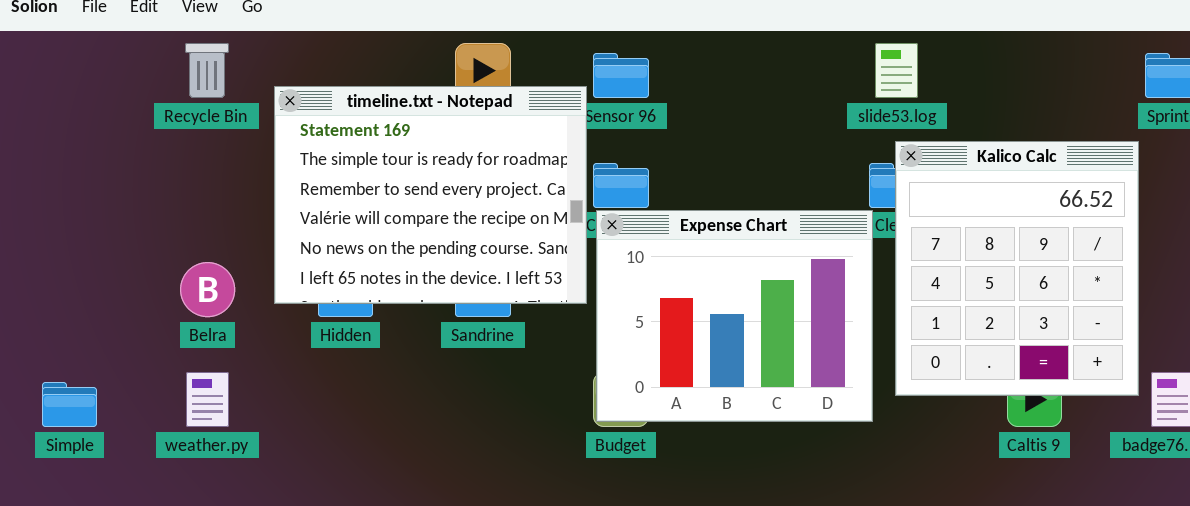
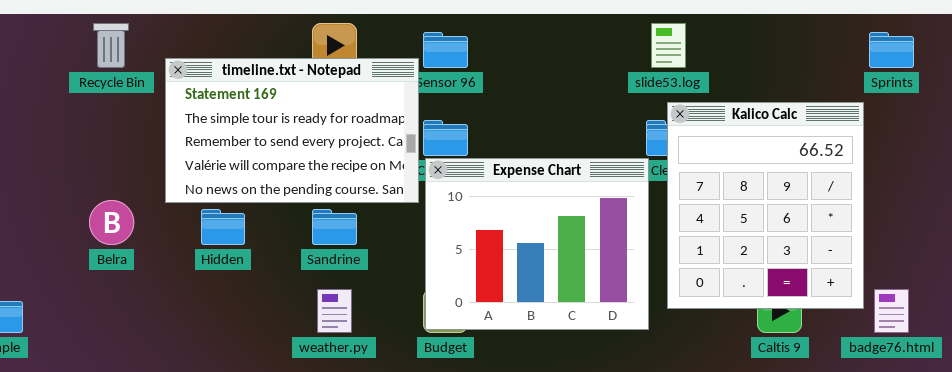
timeline.txt - Notepad: [274,86,587,304] -> [165,58,419,203], resized
weather.py: [186,372,229,427] -> [317,289,352,333], moved

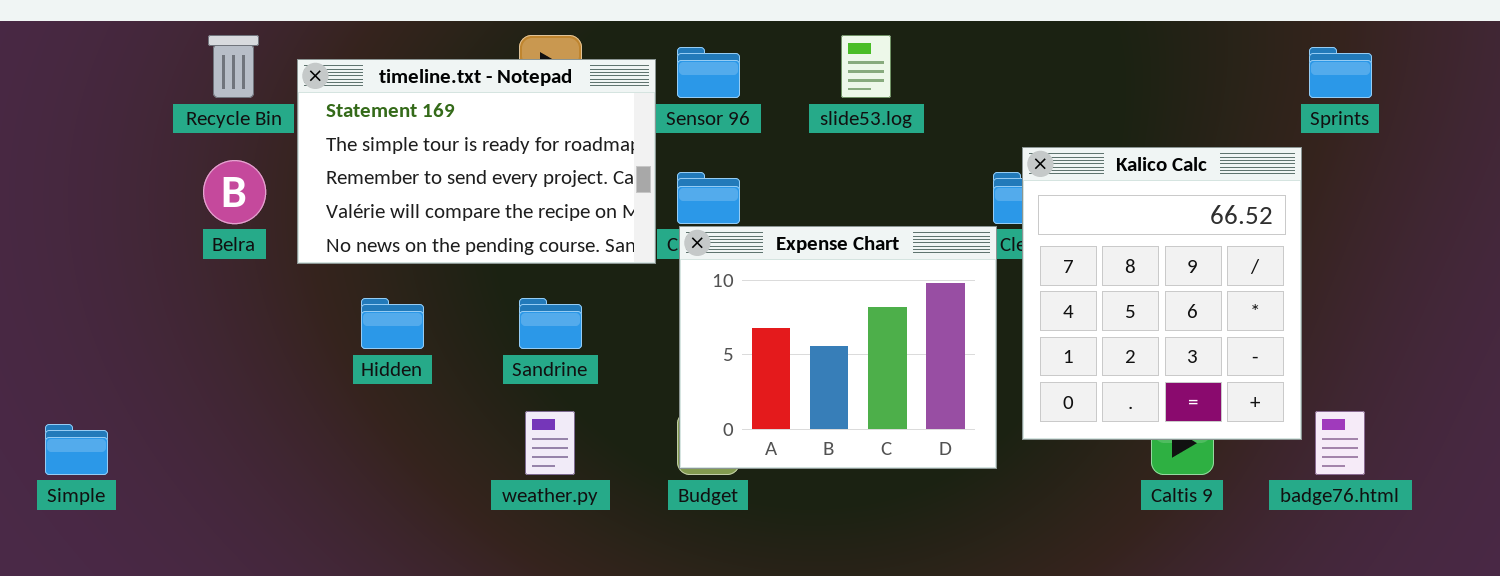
slide53.log: [651,23,686,68] -> [841,35,891,98], moved
timeline.txt - Notepad: [165,58,419,203] -> [297,59,656,264], moved
Belra: [89,200,134,245] -> [203,160,266,224], moved

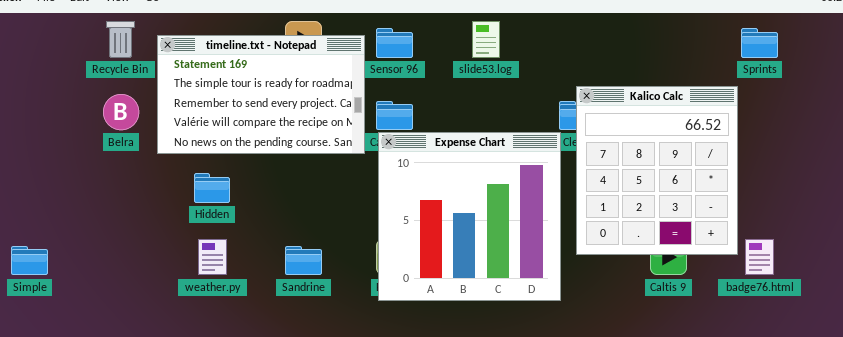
Expense Chart: [679,226,997,469] -> [378,132,561,301], resized
Sandrine: [519,298,582,349] -> [285,246,322,275], moved
weather.py: [525,411,575,475] -> [198,239,227,275], moved

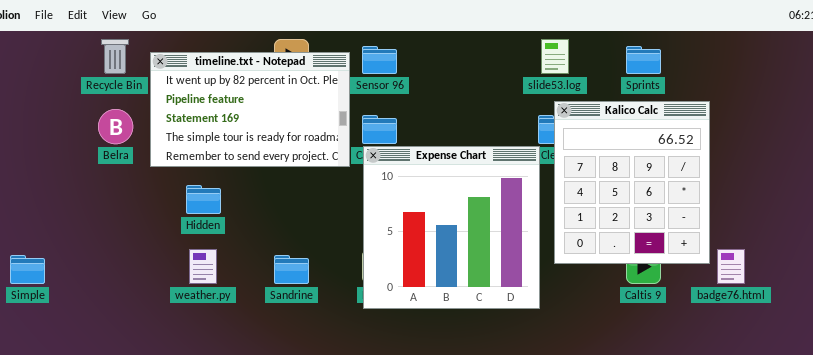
slide53.log: [472,21,500,58] -> [541,39,569,74], moved
Sprints: [741,28,778,58] -> [626,46,661,74], moved
timeline.txt - Notepad: [157,35,365,154] -> [150,52,350,167], scrolled up 2 rows

